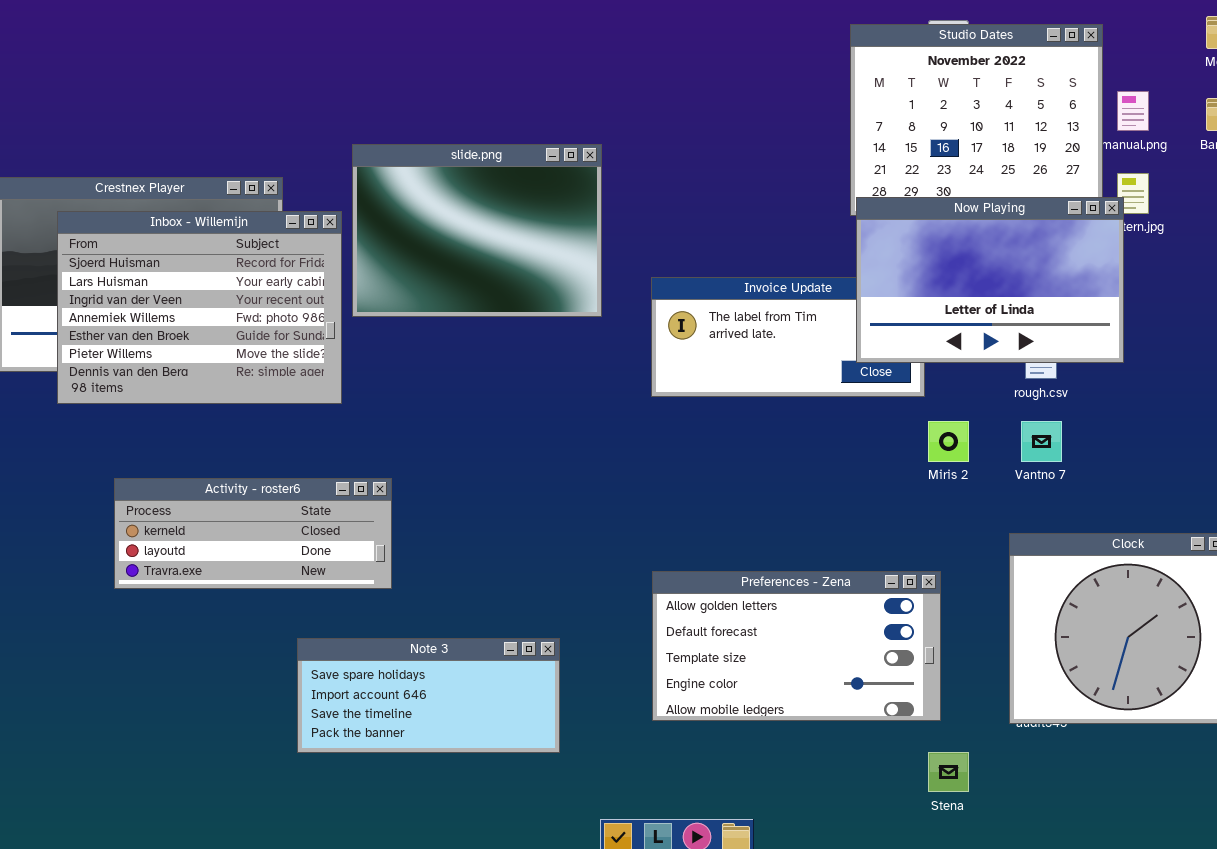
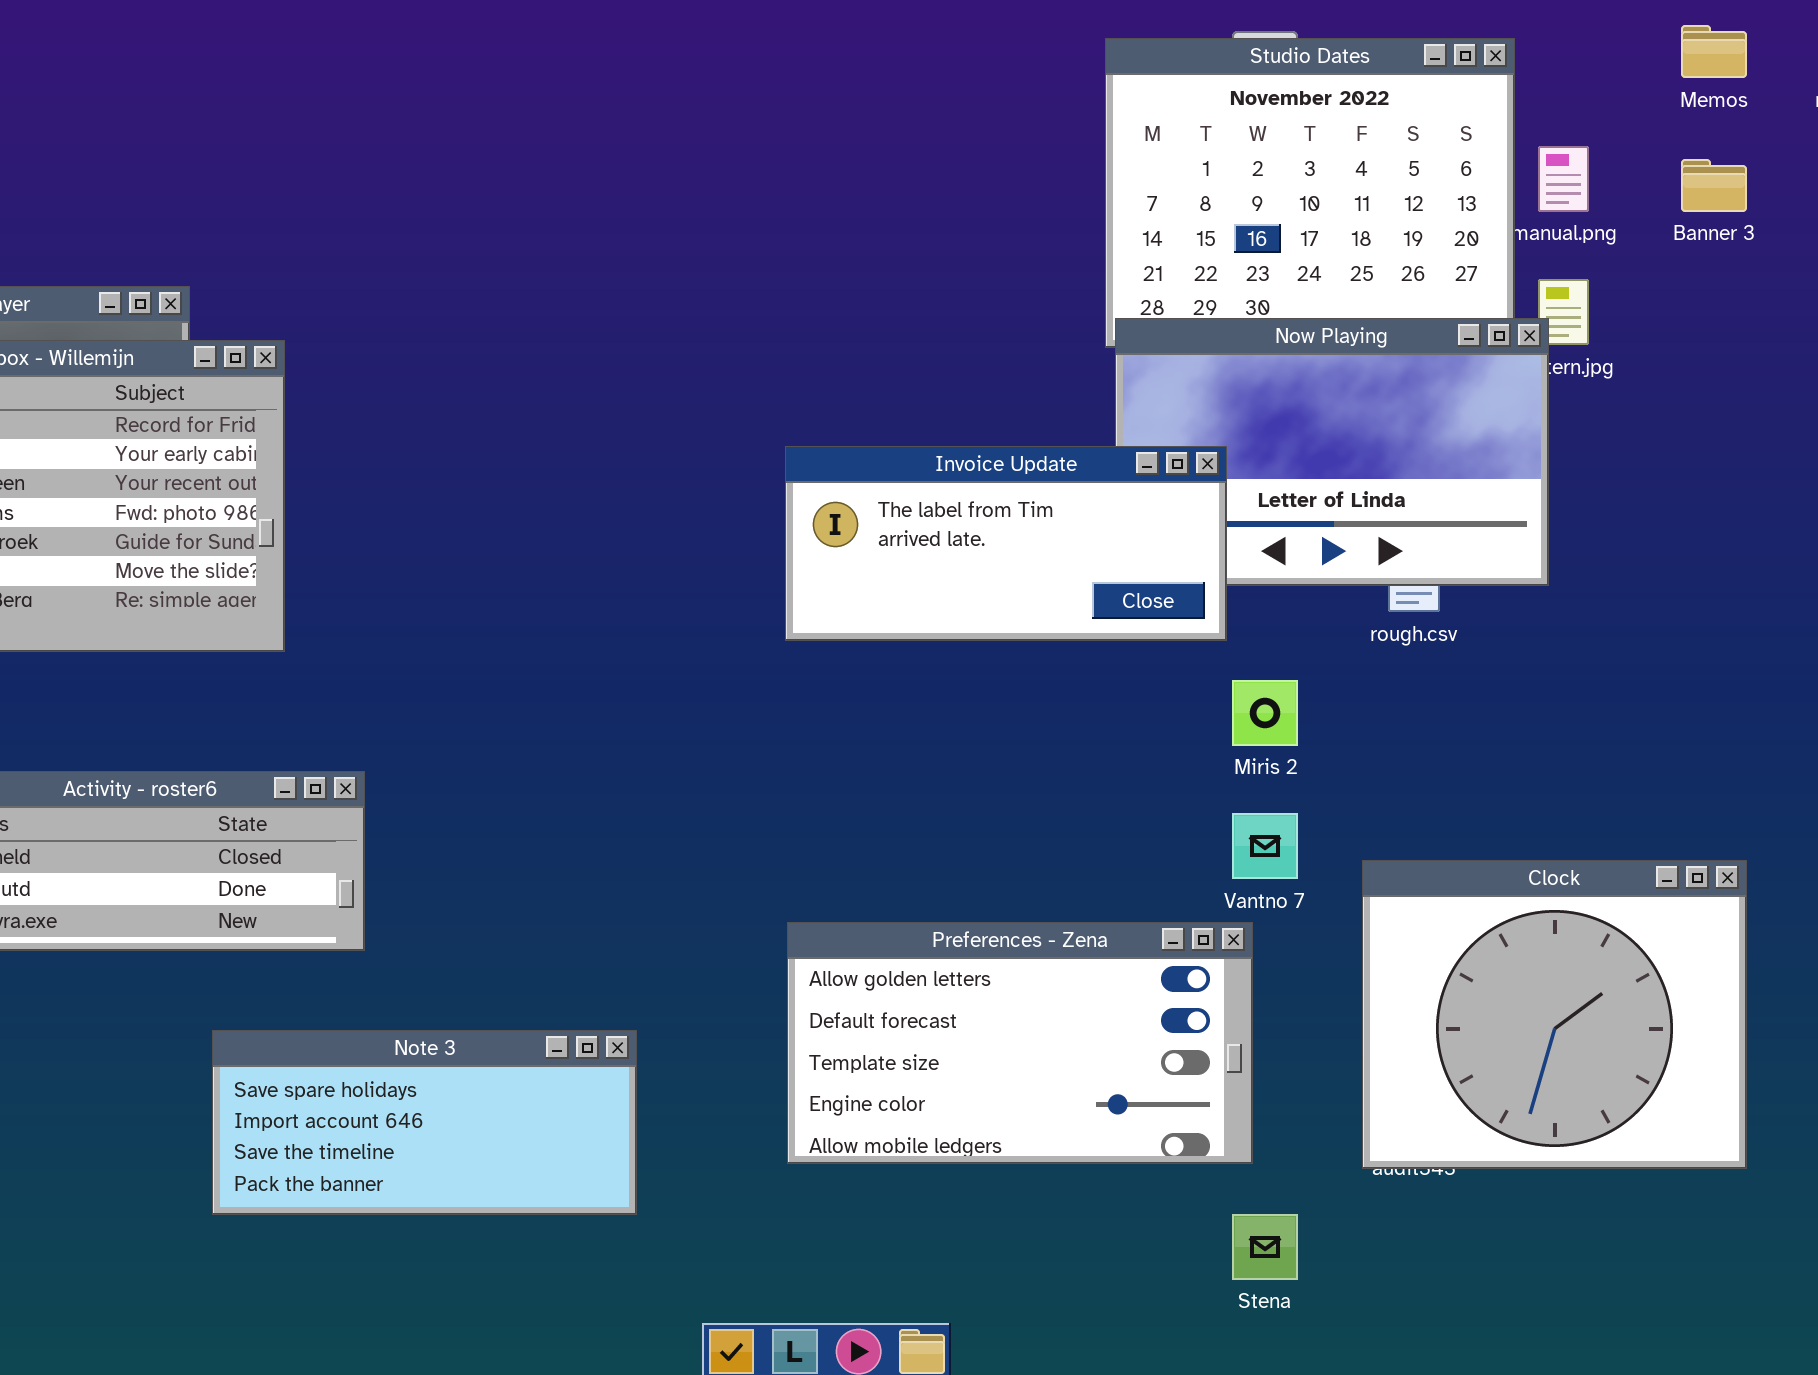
slide.png: [352,144,602,317] -> none, closed
Invoice Update: [651,277,925,397] -> [785,446,1227,641], raised
Vantno 7: [1021,421,1062,462] -> [1232,813,1298,879], moved

